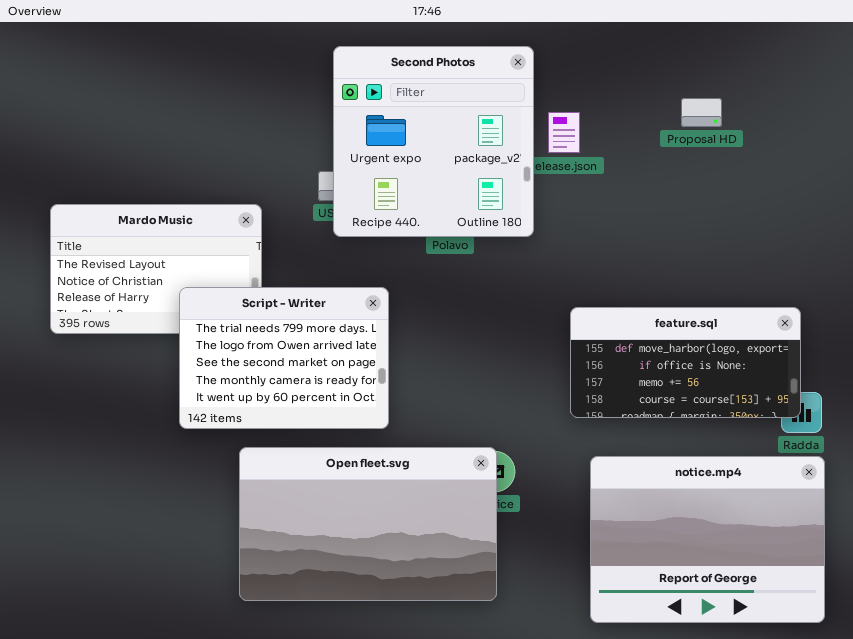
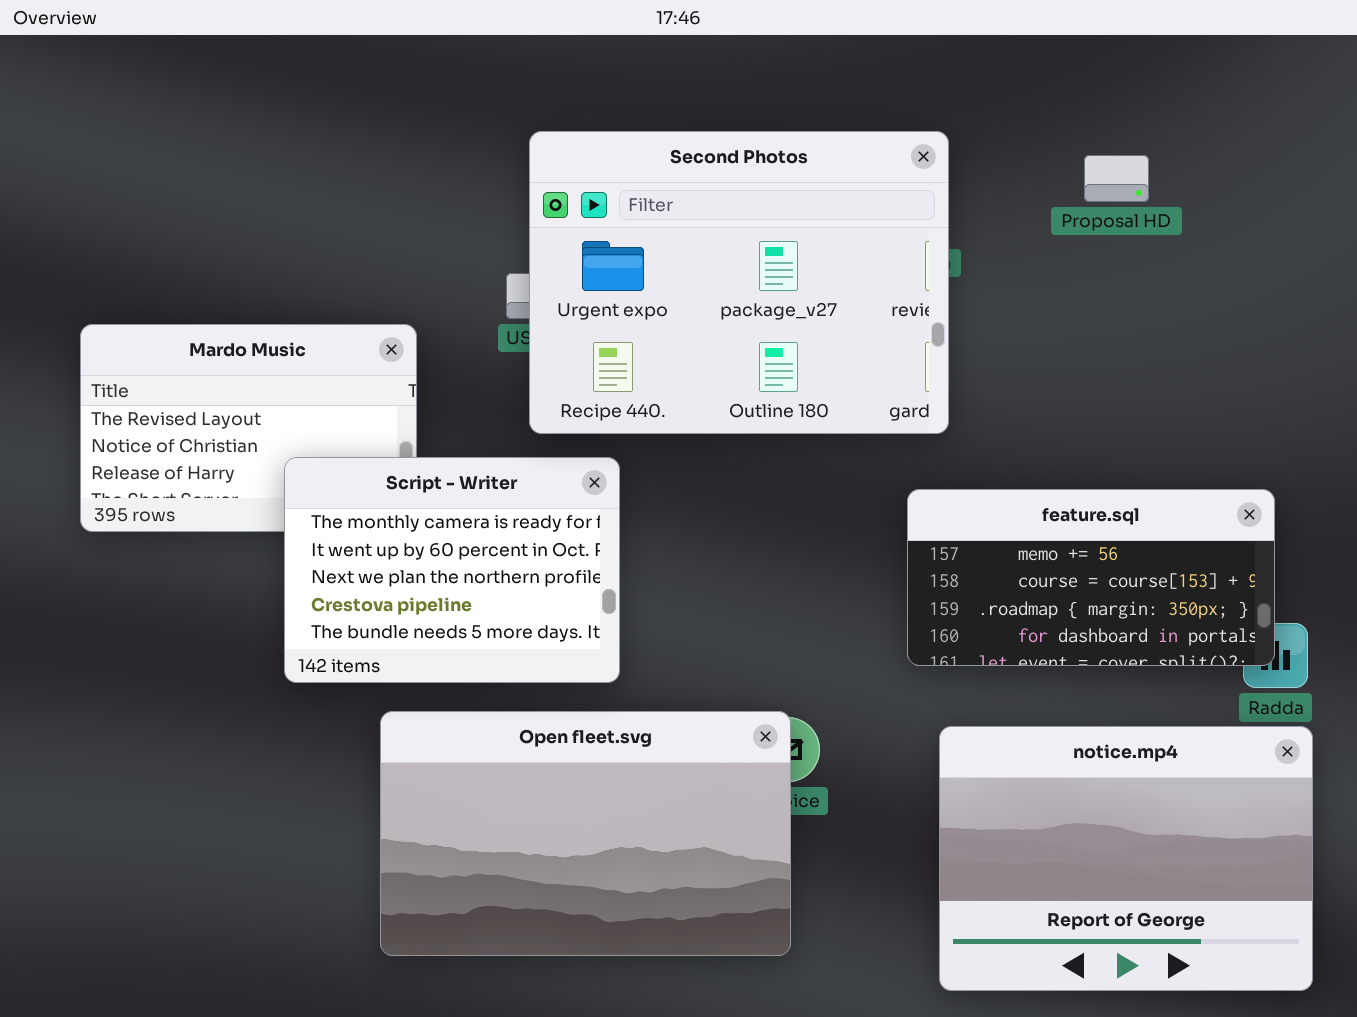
Second Photos: [333,46,534,237] -> [529,131,949,434], moved, resized
Script - Writer: [179,287,389,429] -> [284,457,620,683], scrolled down 3 rows
feature.sql: [570,307,801,418] -> [907,489,1275,666], scrolled down 2 rows

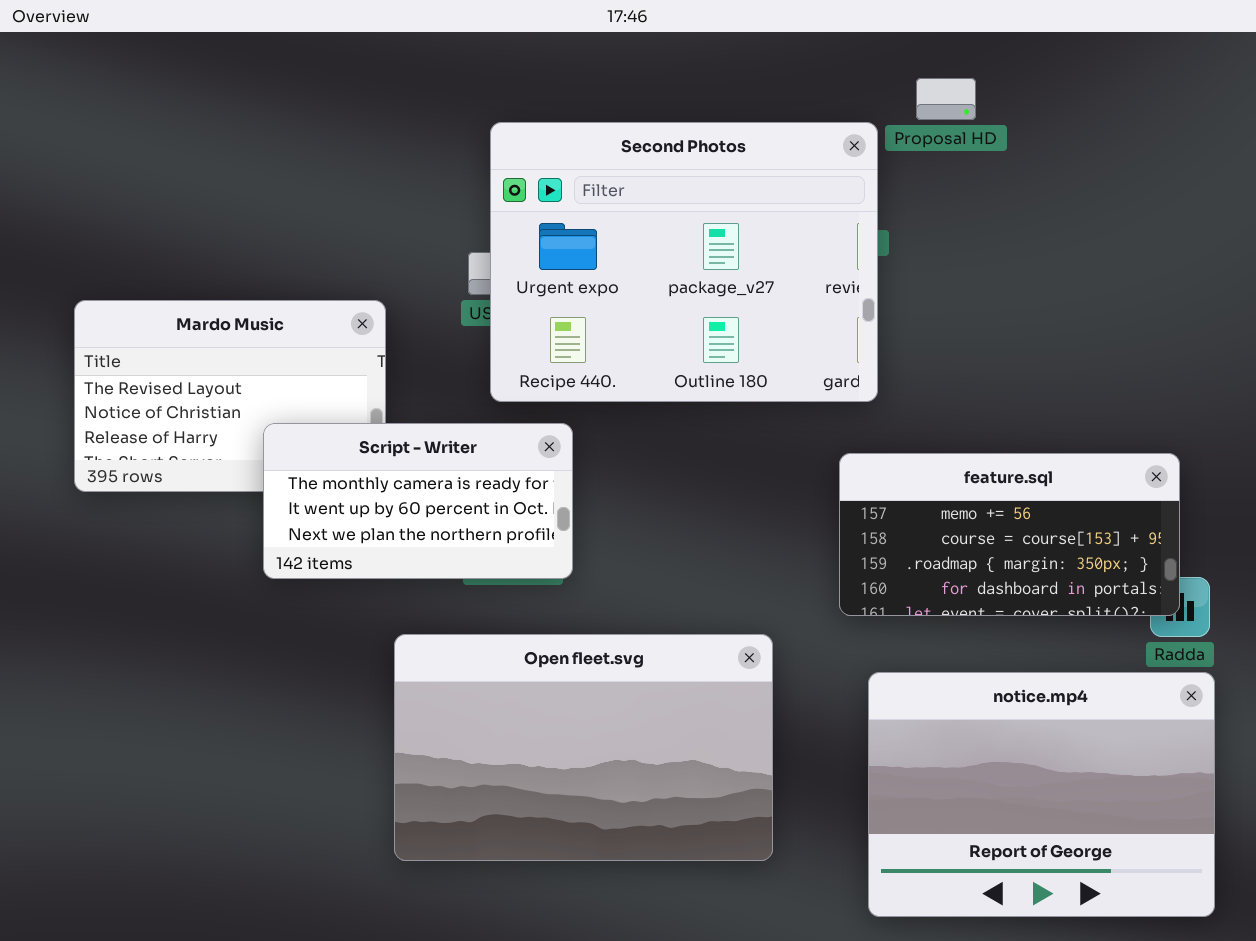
Proposal HD: [1084,155,1149,202] -> [916,78,976,120], moved
Script - Writer: [284,457,620,683] -> [263,423,573,579], resized
Open fleet.svg: [380,711,791,956] -> [394,634,773,861], moved

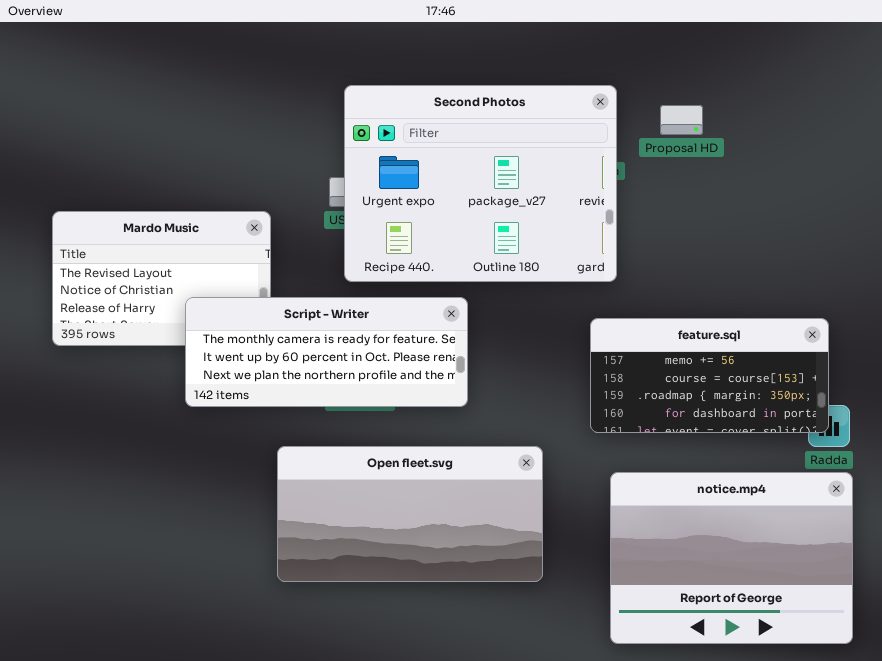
Proposal HD: [916,78,976,120] -> [660,105,703,135], moved
Script - Writer: [263,423,573,579] -> [185,297,468,407], resized
Open fleet.svg: [394,634,773,861] -> [277,446,543,582], resized

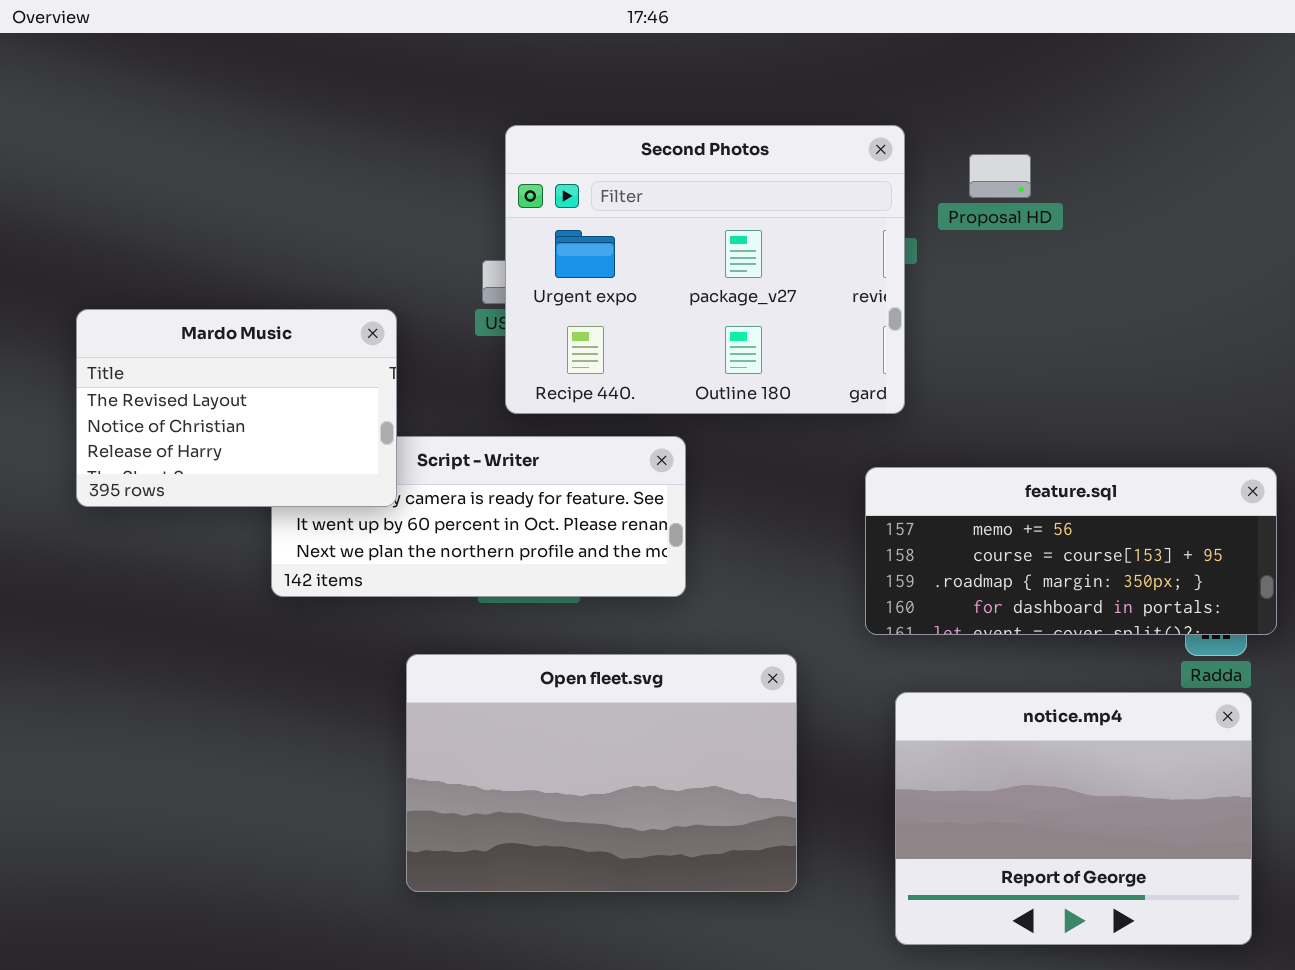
Mardo Music: [52,211,271,346] -> [76,309,397,507], raised
feature.sql: [590,318,829,433] -> [865,467,1277,635], resized
Open fleet.svg: [277,446,543,582] -> [406,654,797,892], resized

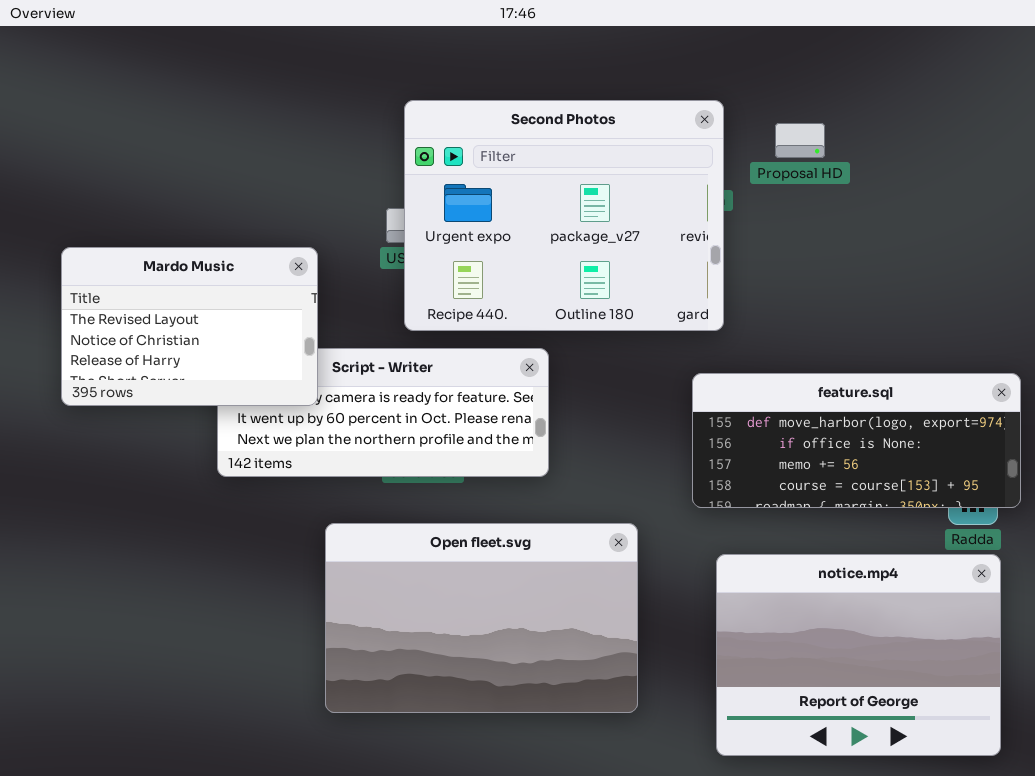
feature.sql: [865,467,1277,635] -> [692,373,1021,508], scrolled up 2 rows

